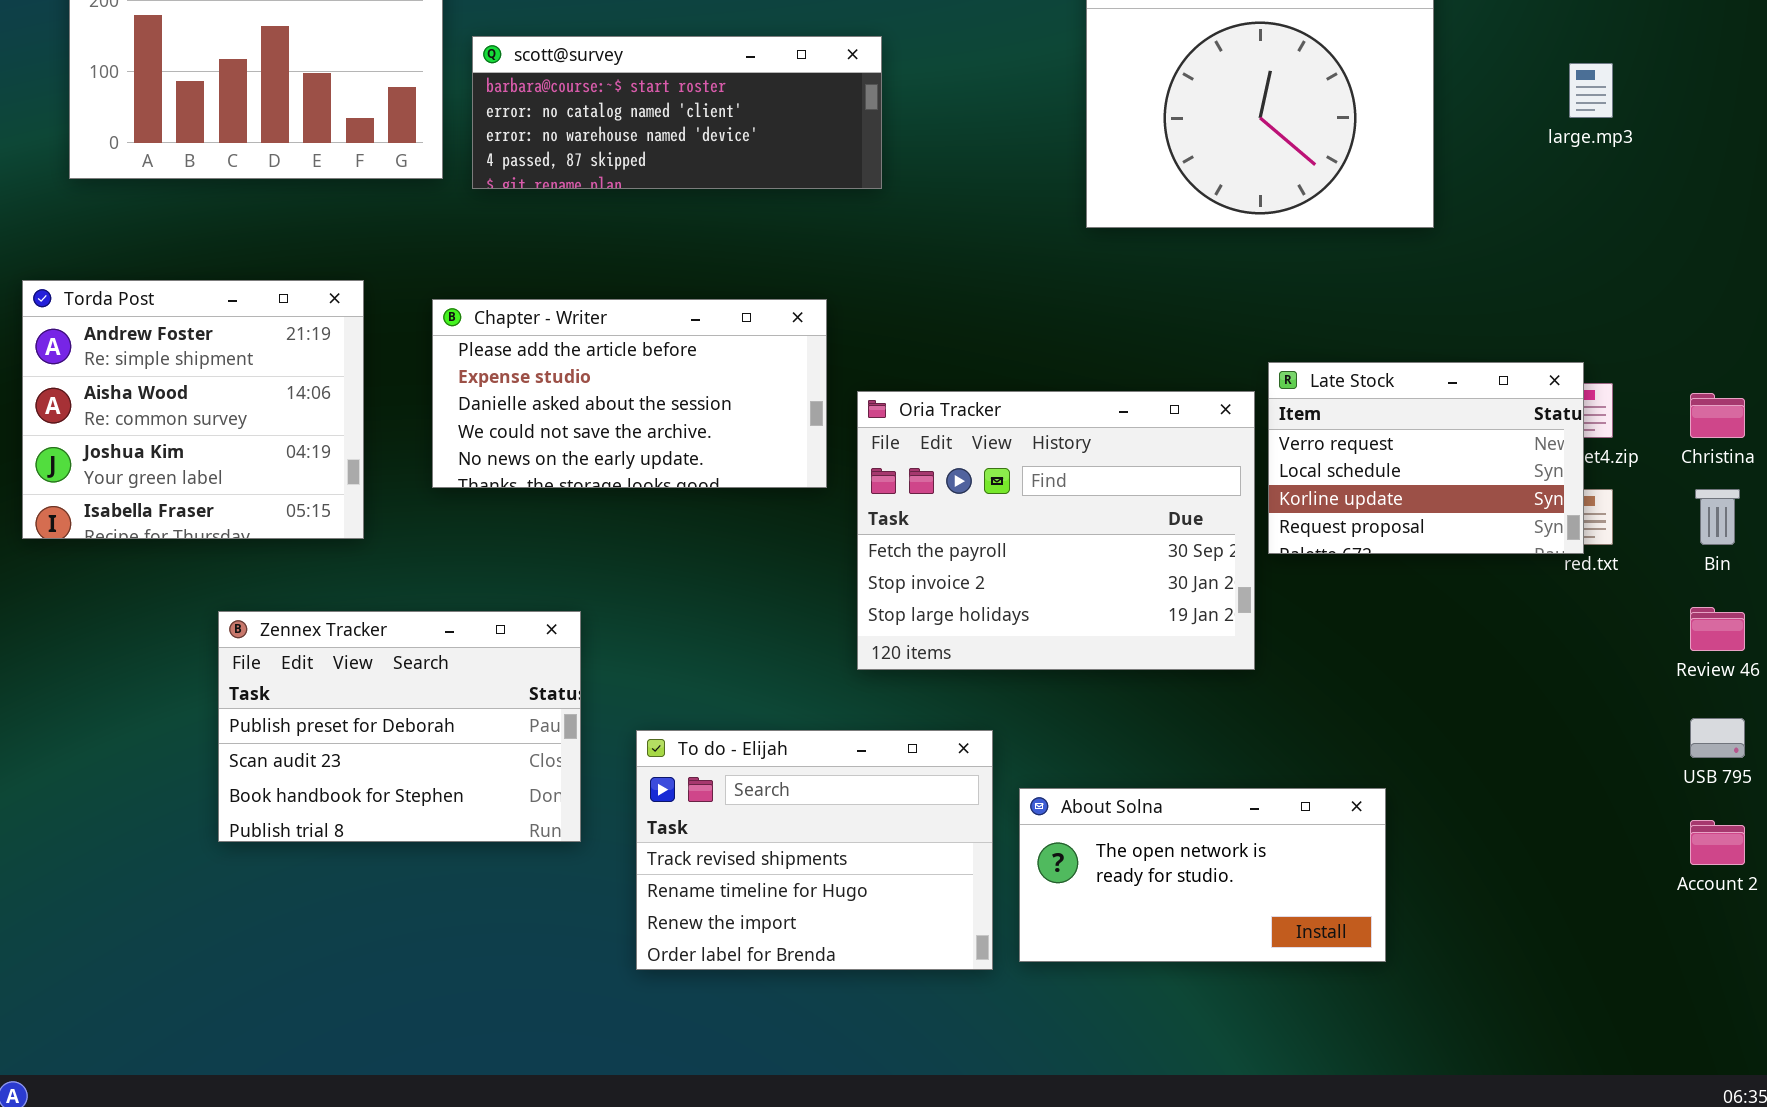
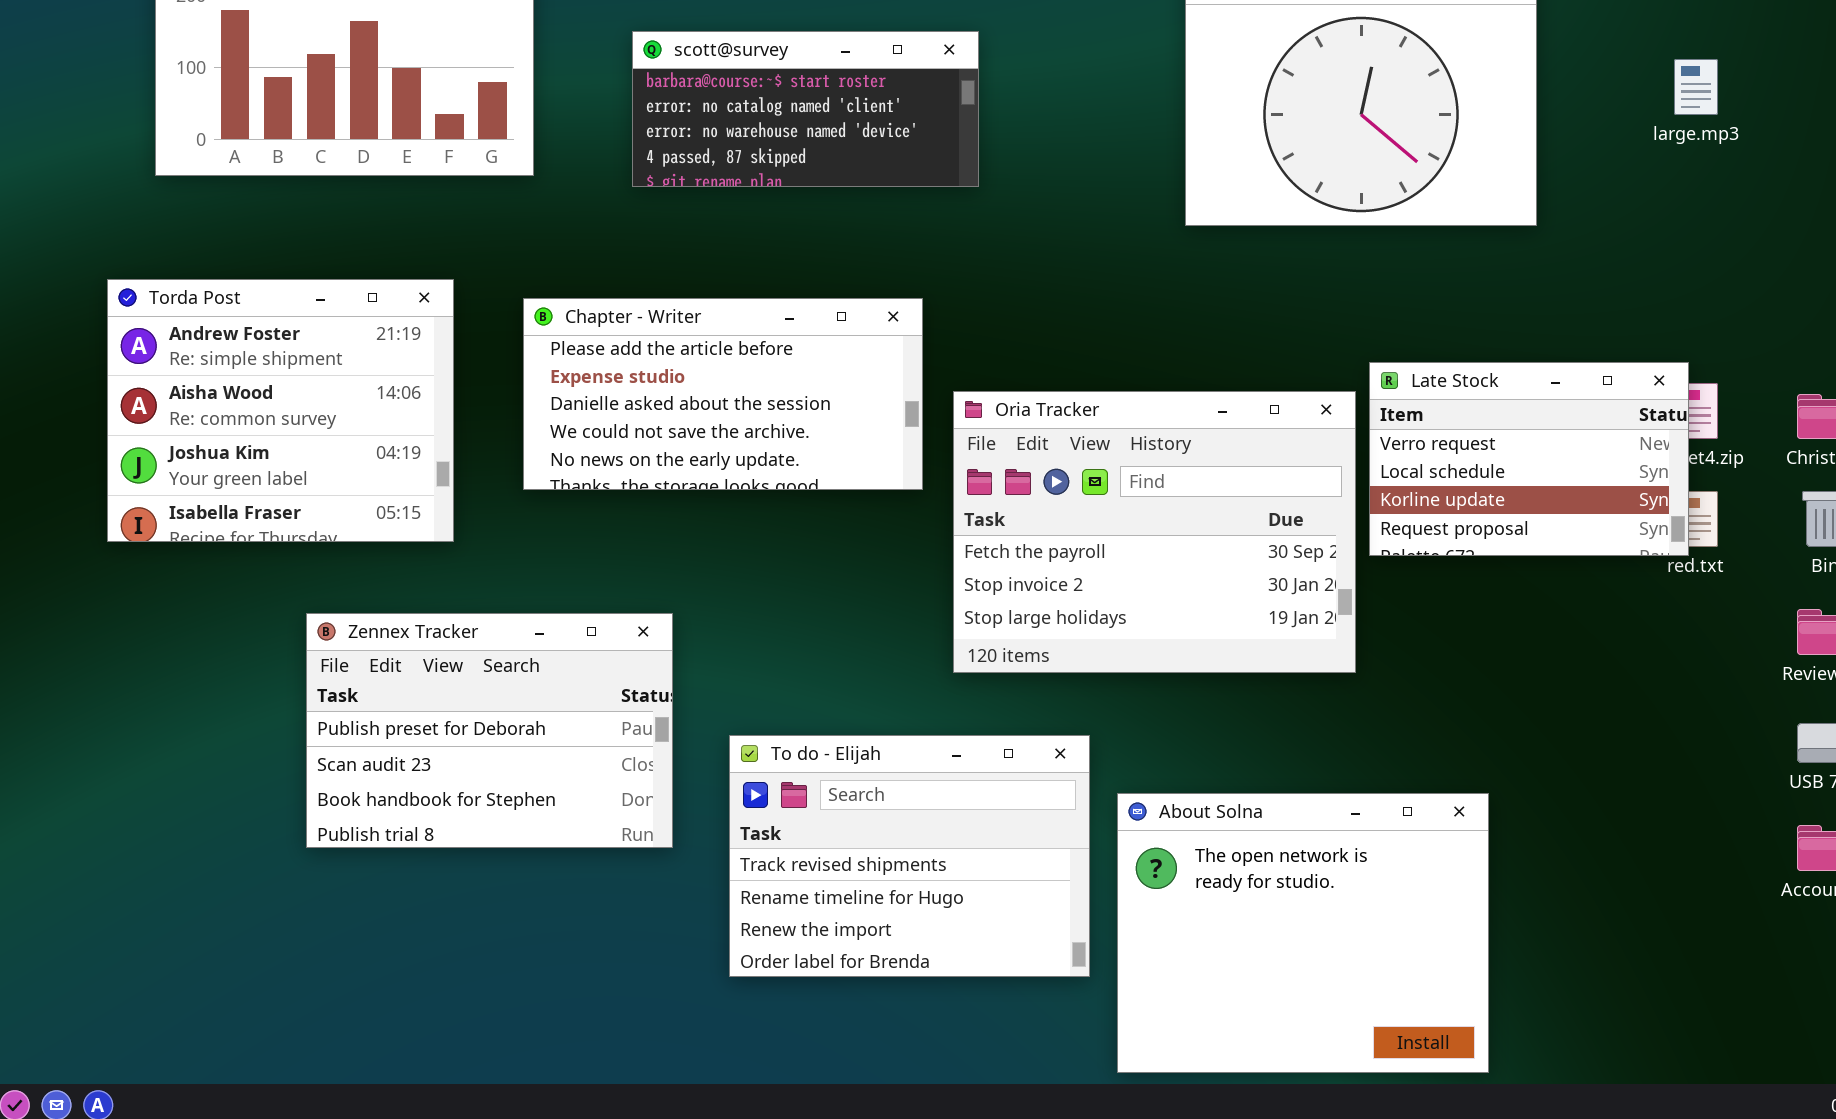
scott@survey: [472,36,882,189] -> [632,31,979,187], resized
About Solna: [1019,788,1386,962] -> [1117,793,1489,1073], resized

